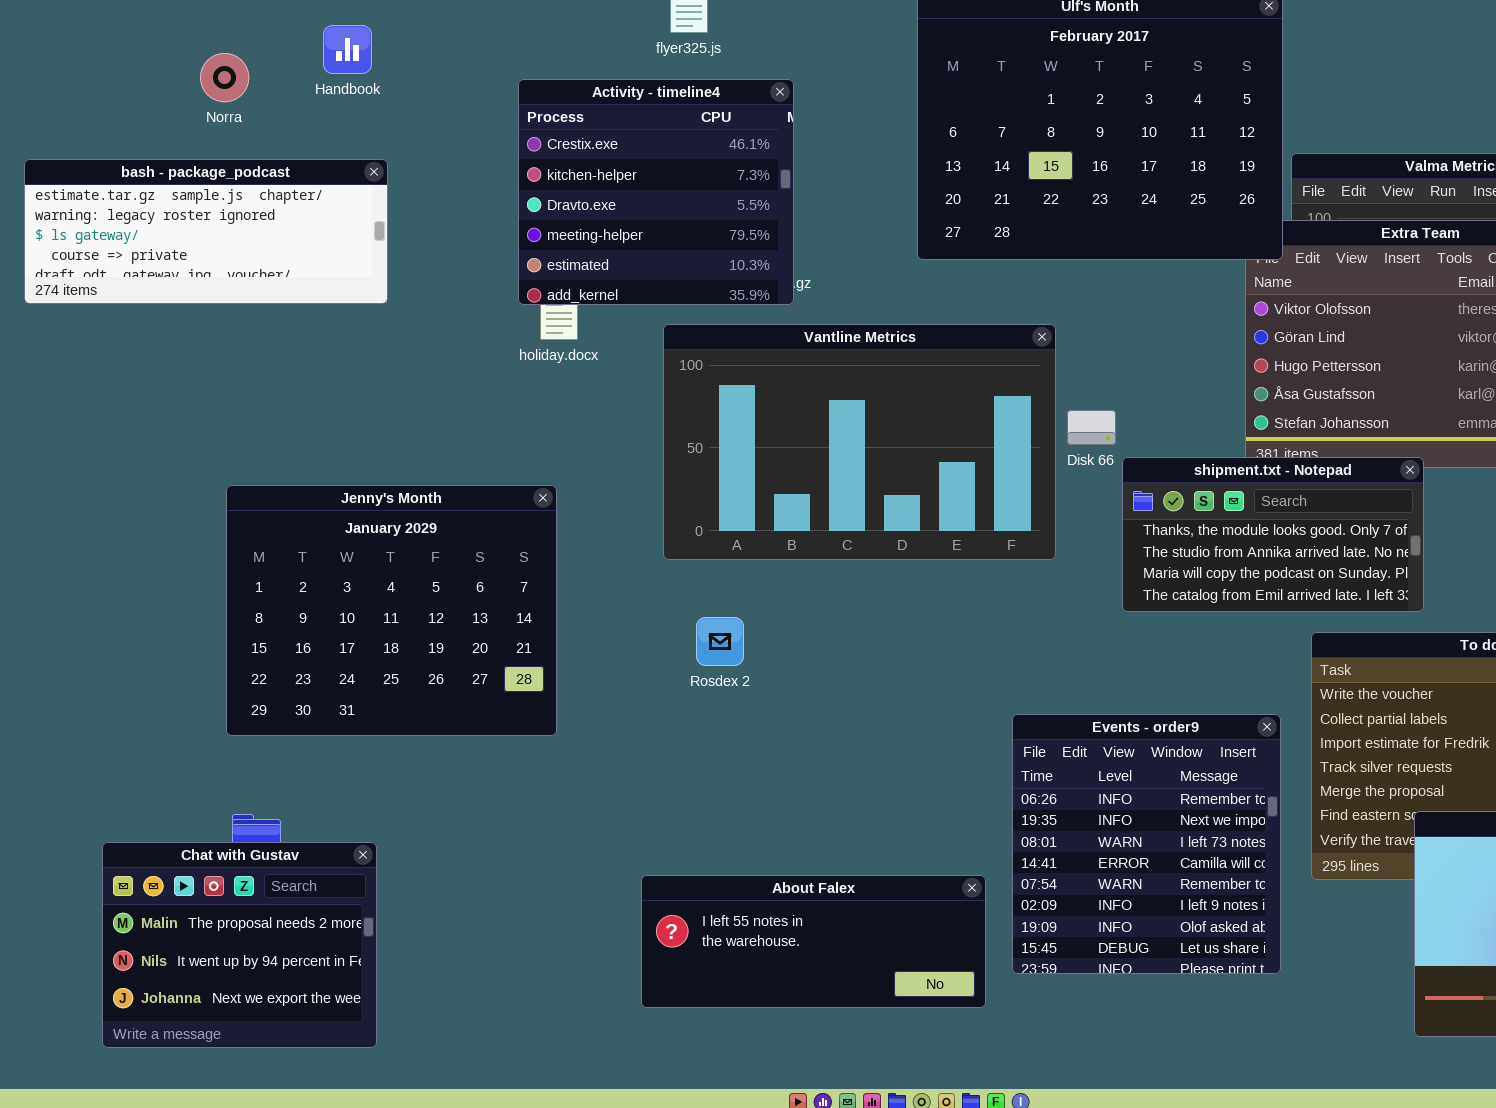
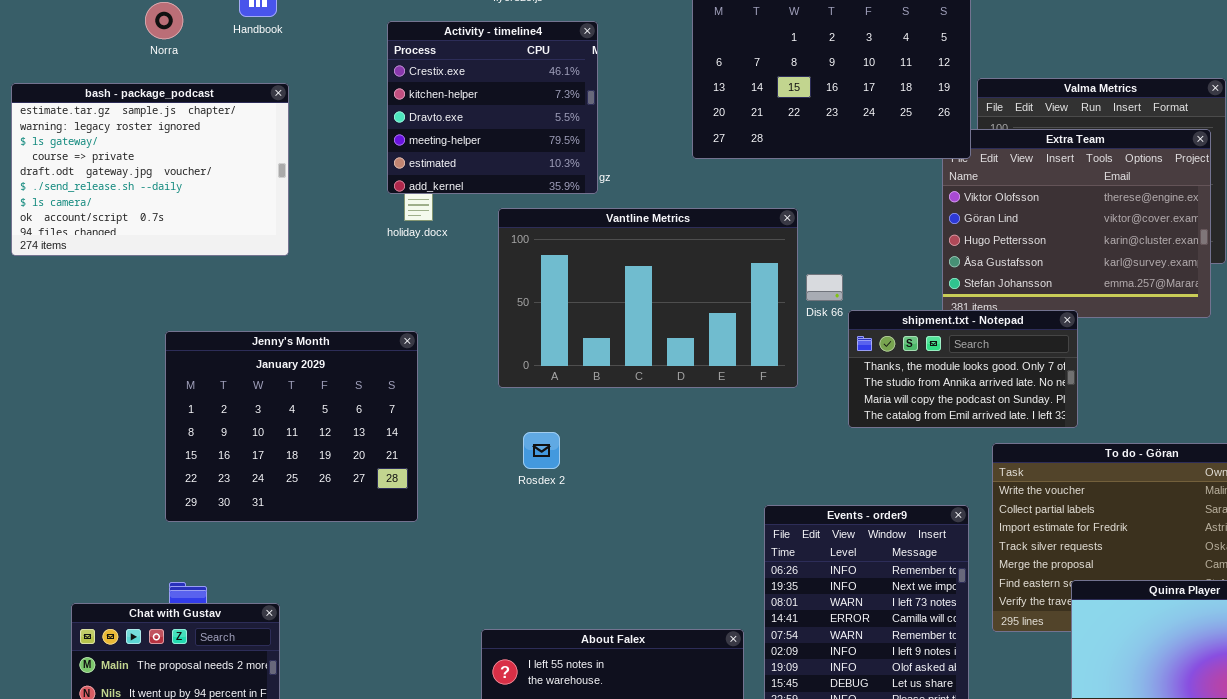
bash - package_podcast: [24,159,388,304] -> [11,83,289,256], resized

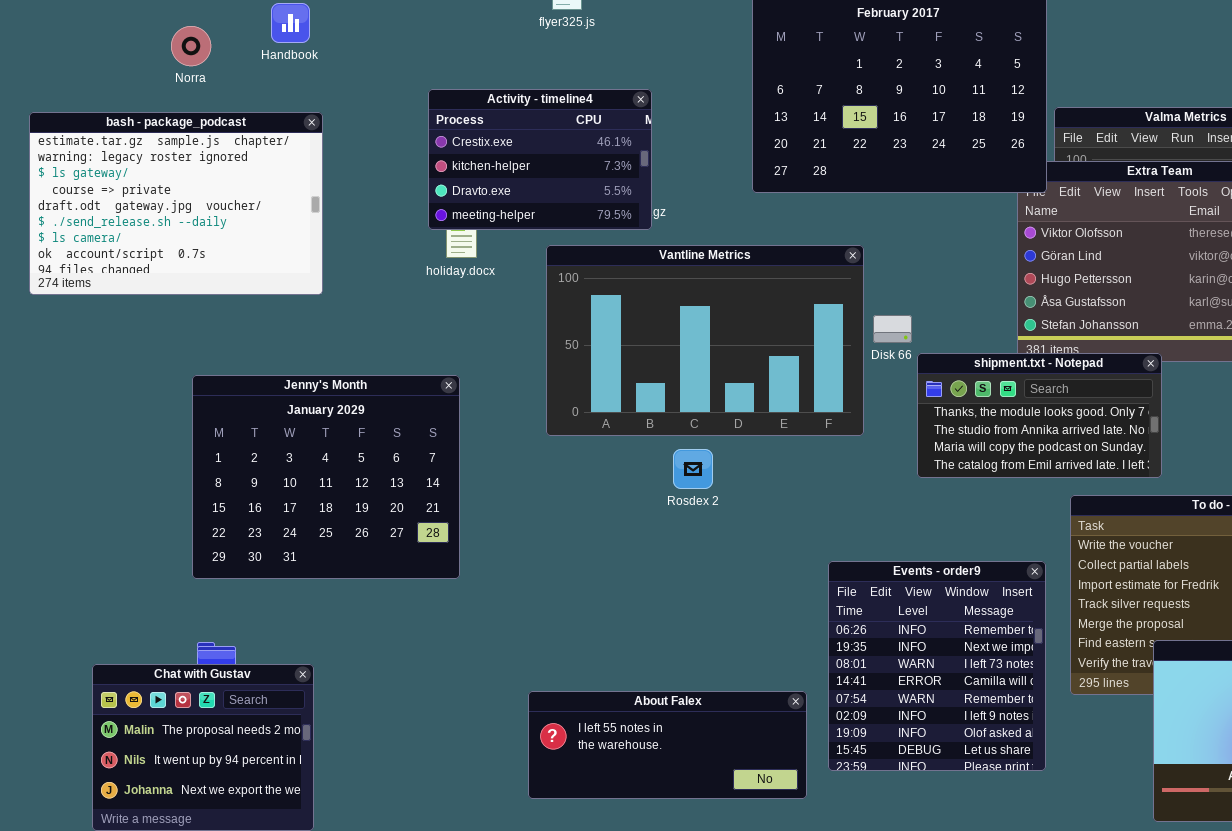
Activity - timeline4: [387,21,598,194] -> [428,89,652,230], resized
Rosdex 2: [523,432,560,469] -> [673,449,713,489], moved

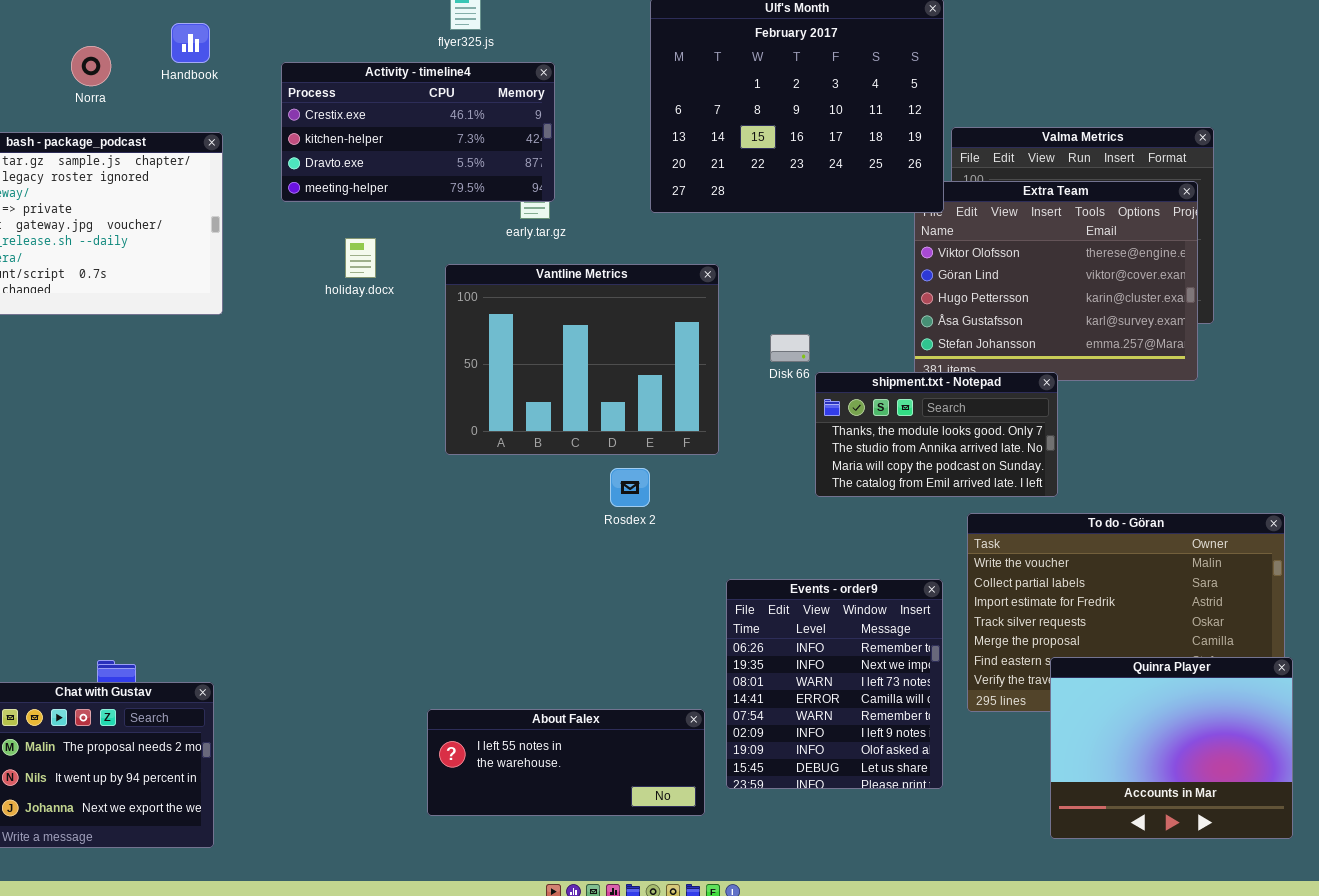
Activity - timeline4: [428,89,652,230] -> [281,62,555,202], moved, resized
Vantline Metrics: [546,245,864,436] -> [445,264,719,455], resized
Jenny's Month: [192,375,460,579] -> none, closed
Rosdex 2: [673,449,713,489] -> [610,468,650,507], moved

